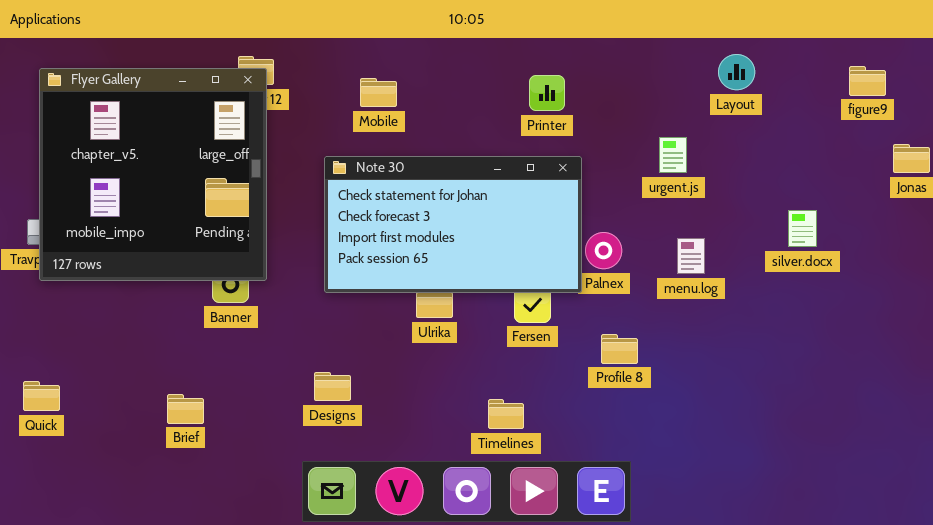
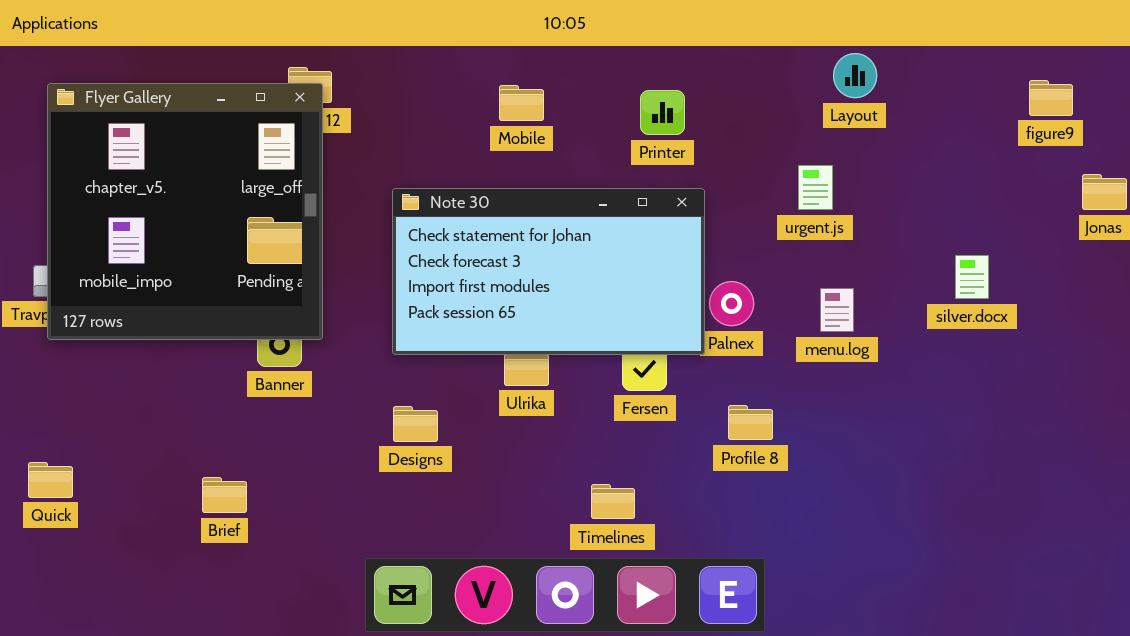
Layout: [718,54,755,90] -> [833,53,877,98], moved
Mobile: [360,78,397,107] -> [499,85,544,121], moved
Designs: [314,372,351,401] -> [393,406,438,442], moved

